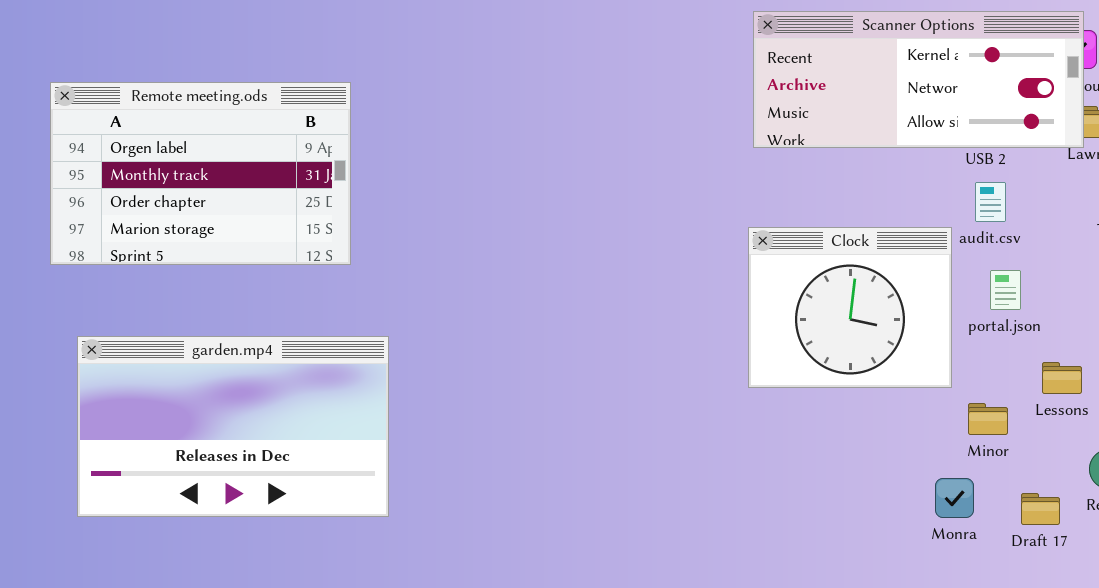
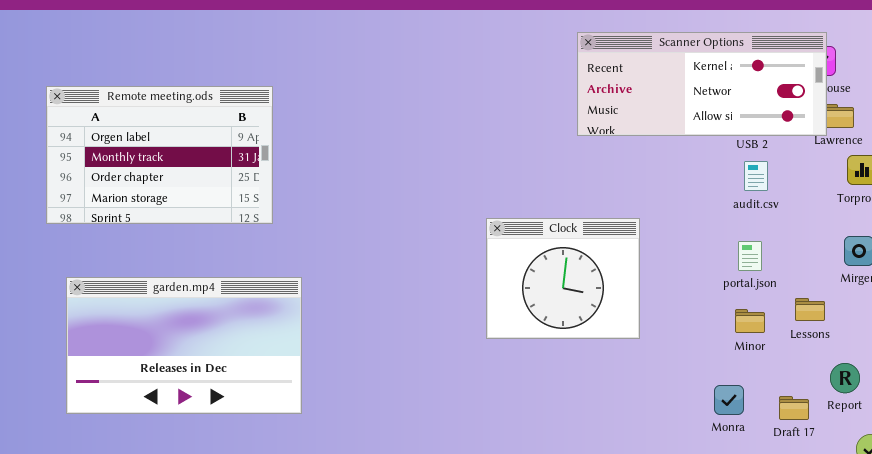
Clock: [748,227,952,388] -> [486,218,640,339], moved
portal.json: [990,270,1021,310] -> [738,241,762,271], moved
Minor: [968,403,1008,435] -> [735,309,765,333], moved

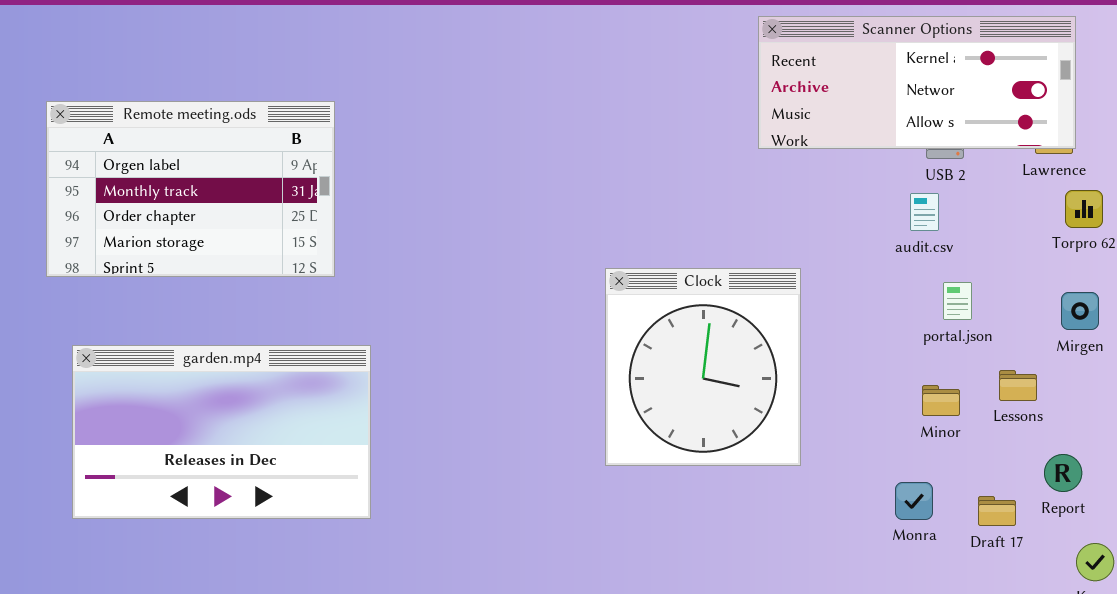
Scanner Options: [577,32,827,136] -> [758,16,1076,149], moved
audit.csv: [744,161,768,191] -> [910,193,939,231], moved
Clock: [486,218,640,339] -> [605,268,801,466], resized
portal.json: [738,241,762,271] -> [943,282,972,320], moved

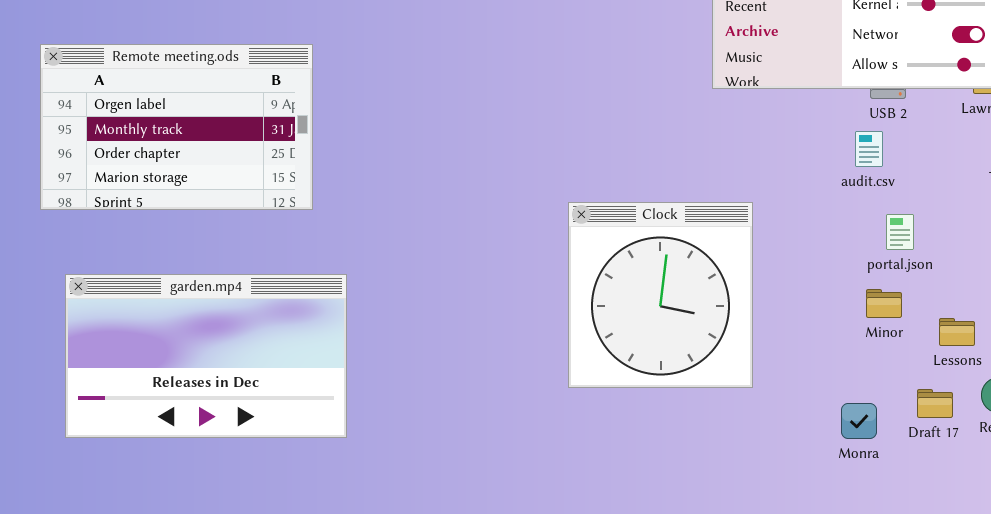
Lessons: [999,370,1037,401] -> [939,318,975,346], moved
Minor: [922,385,960,416] -> [866,289,902,318], moved
Draft 17: [978,496,1016,526] -> [917,389,953,418], moved

